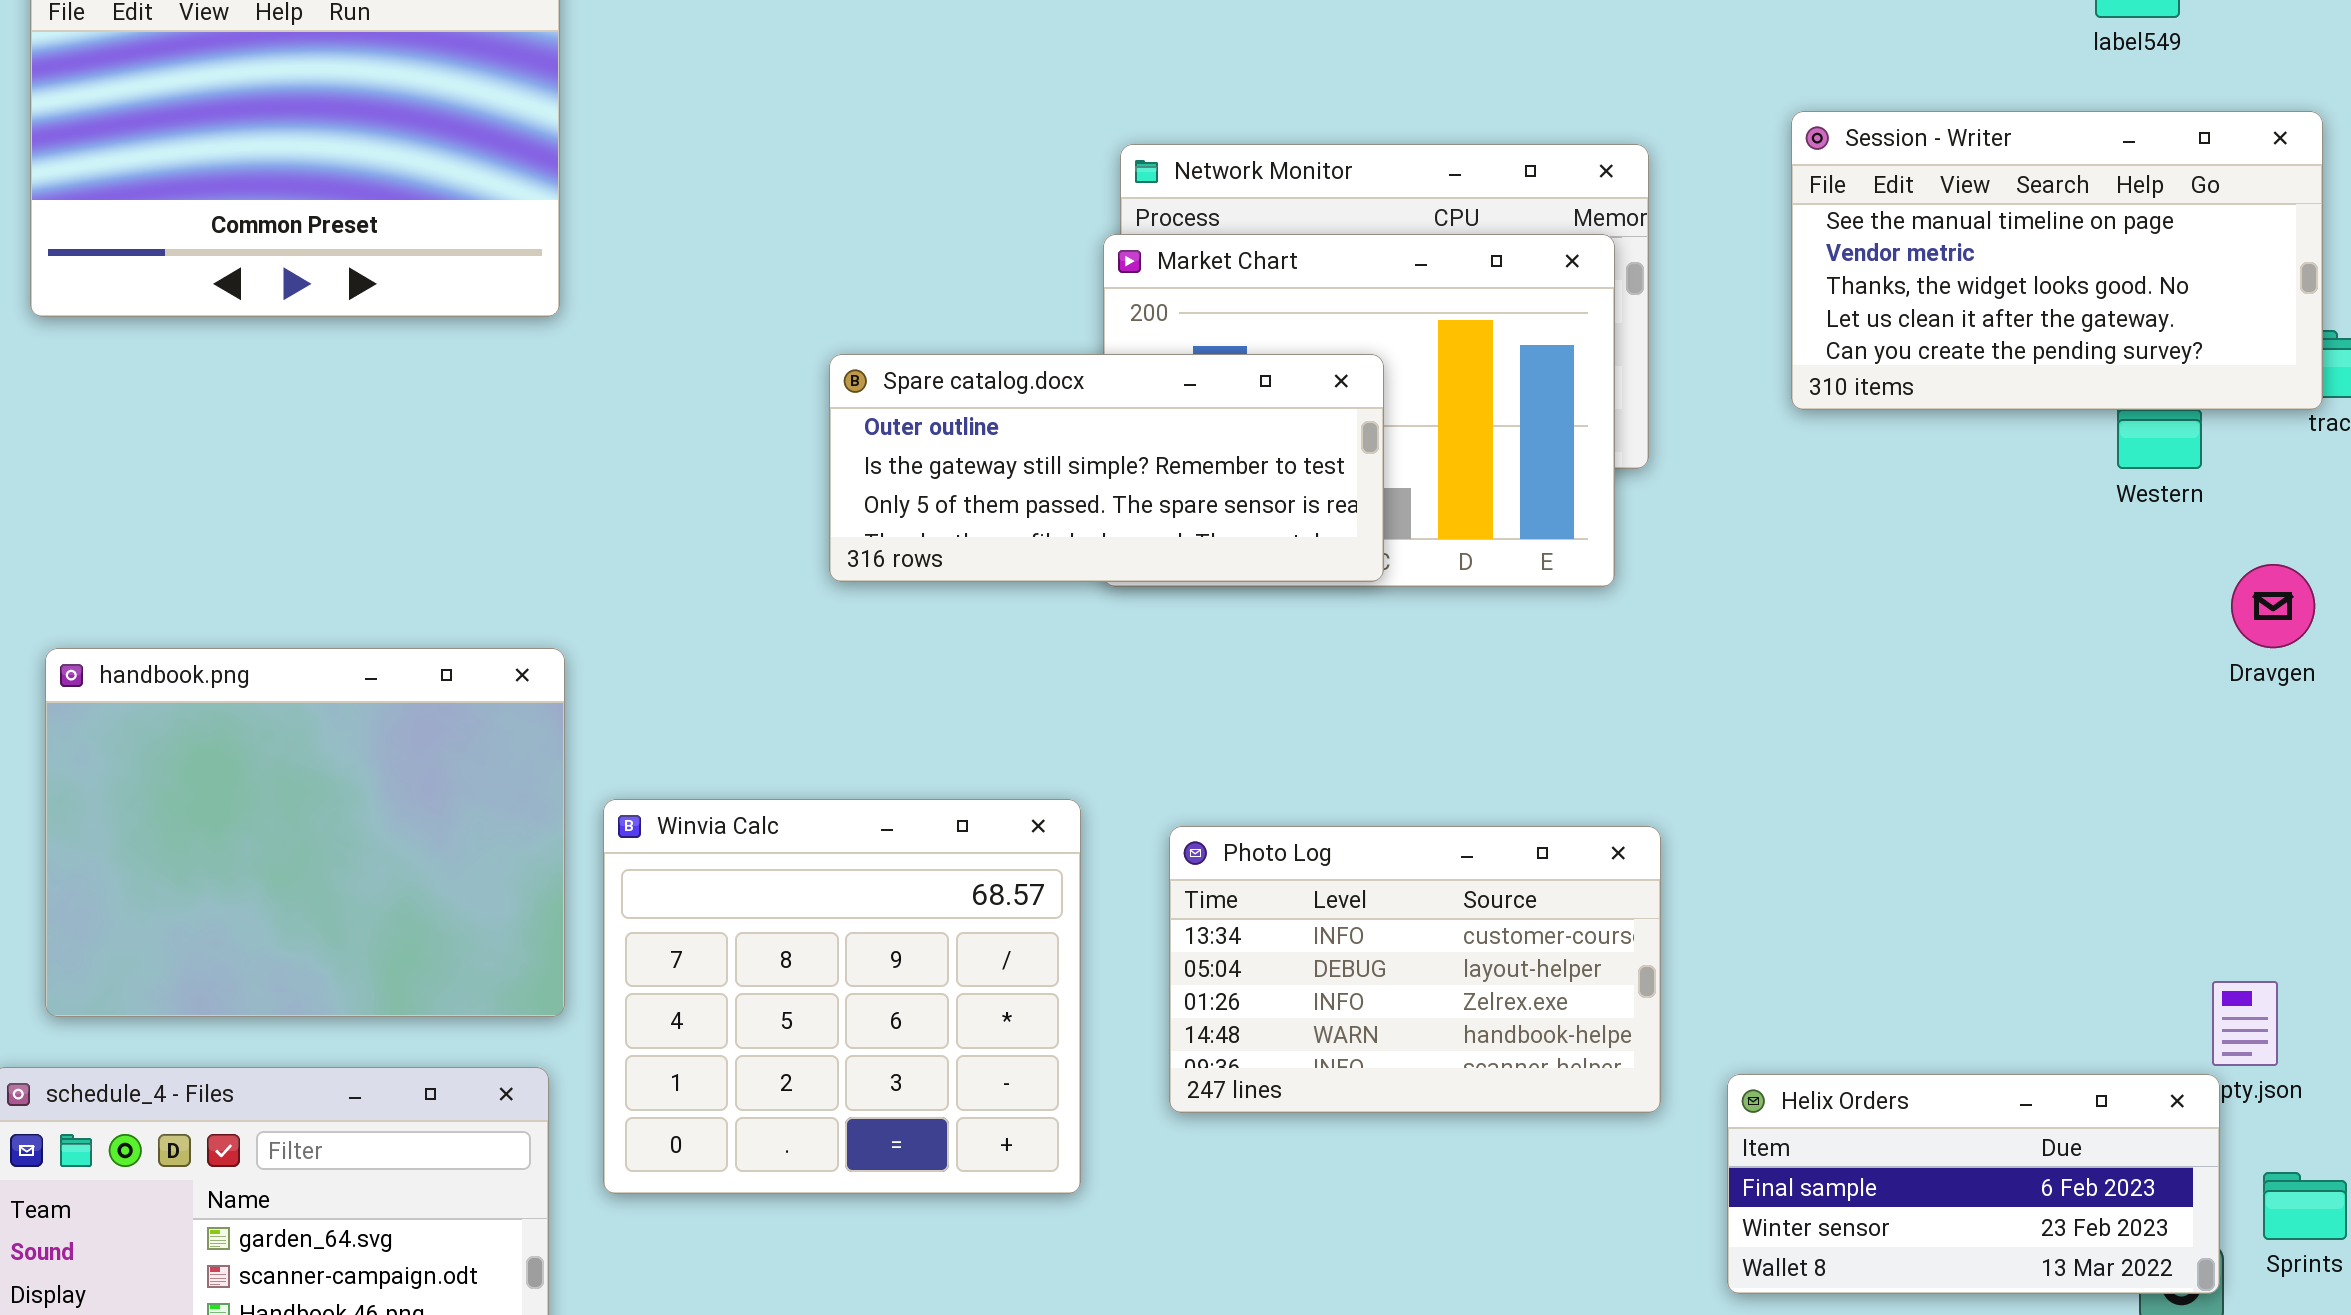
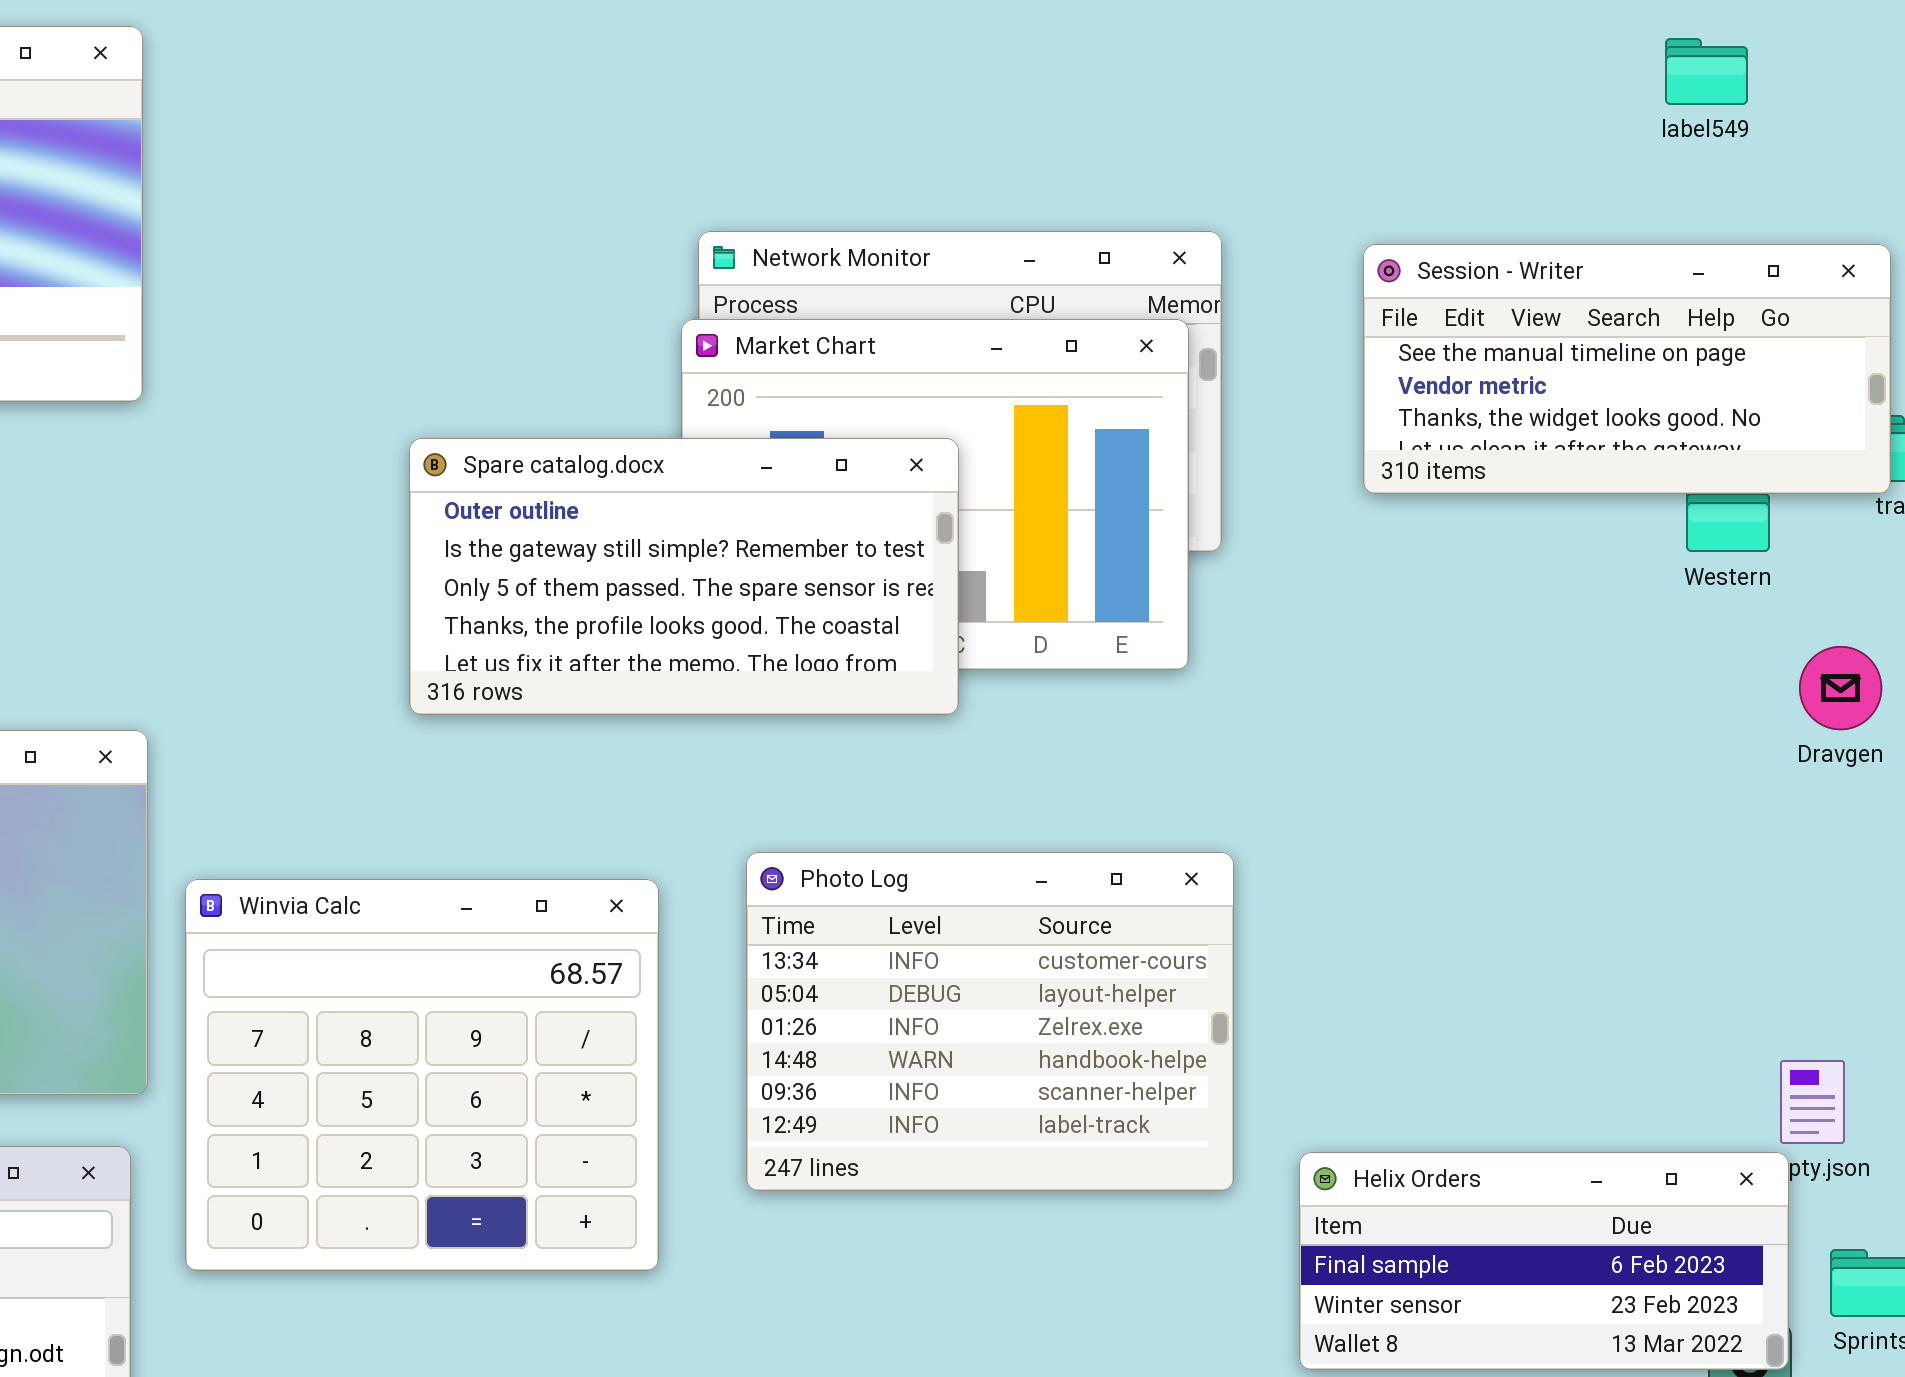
Session - Writer: [1791,111,2323,410] -> [1363,244,1891,494], resized
Spare catalog.docx: [829,354,1384,582] -> [409,438,959,715], resized
Photo Log: [1169,826,1661,1113] -> [746,852,1234,1191], resized

